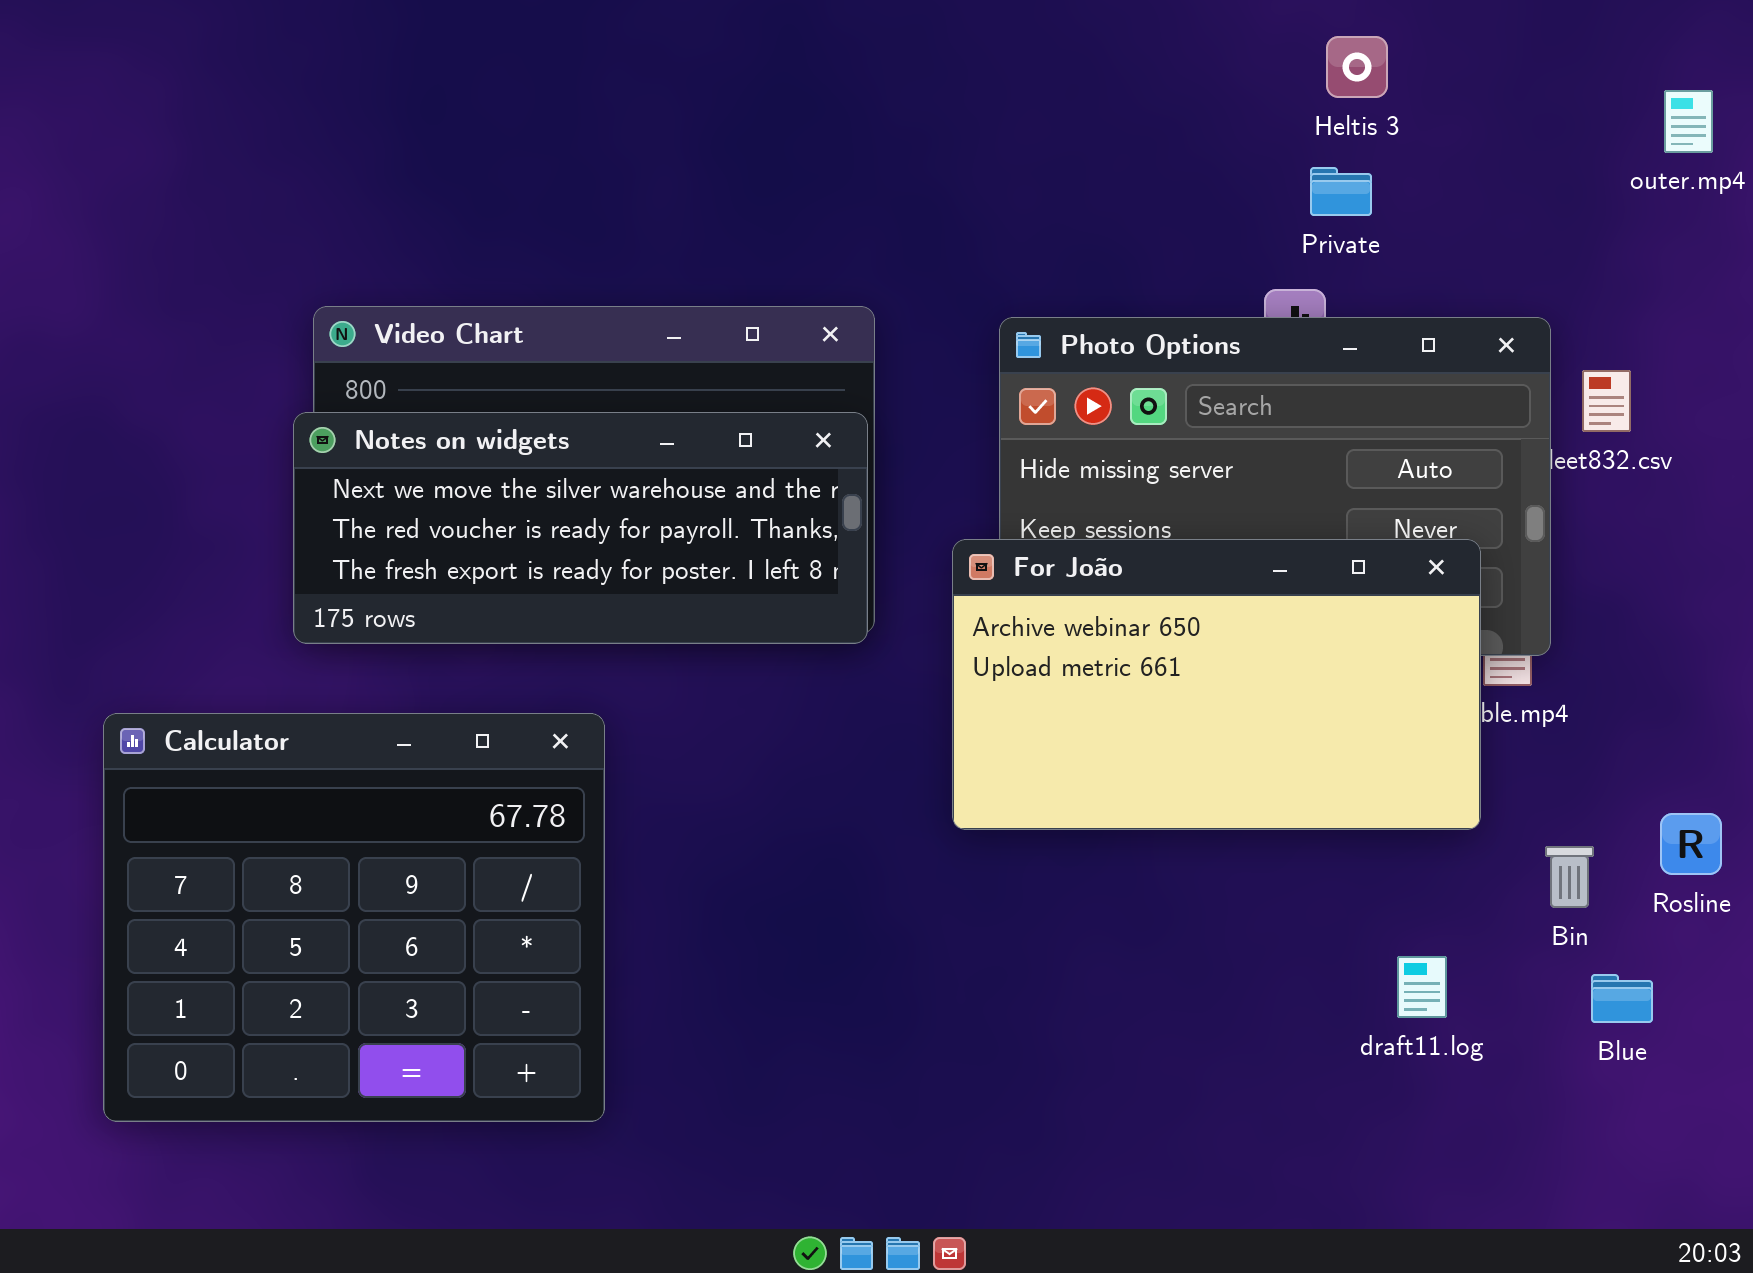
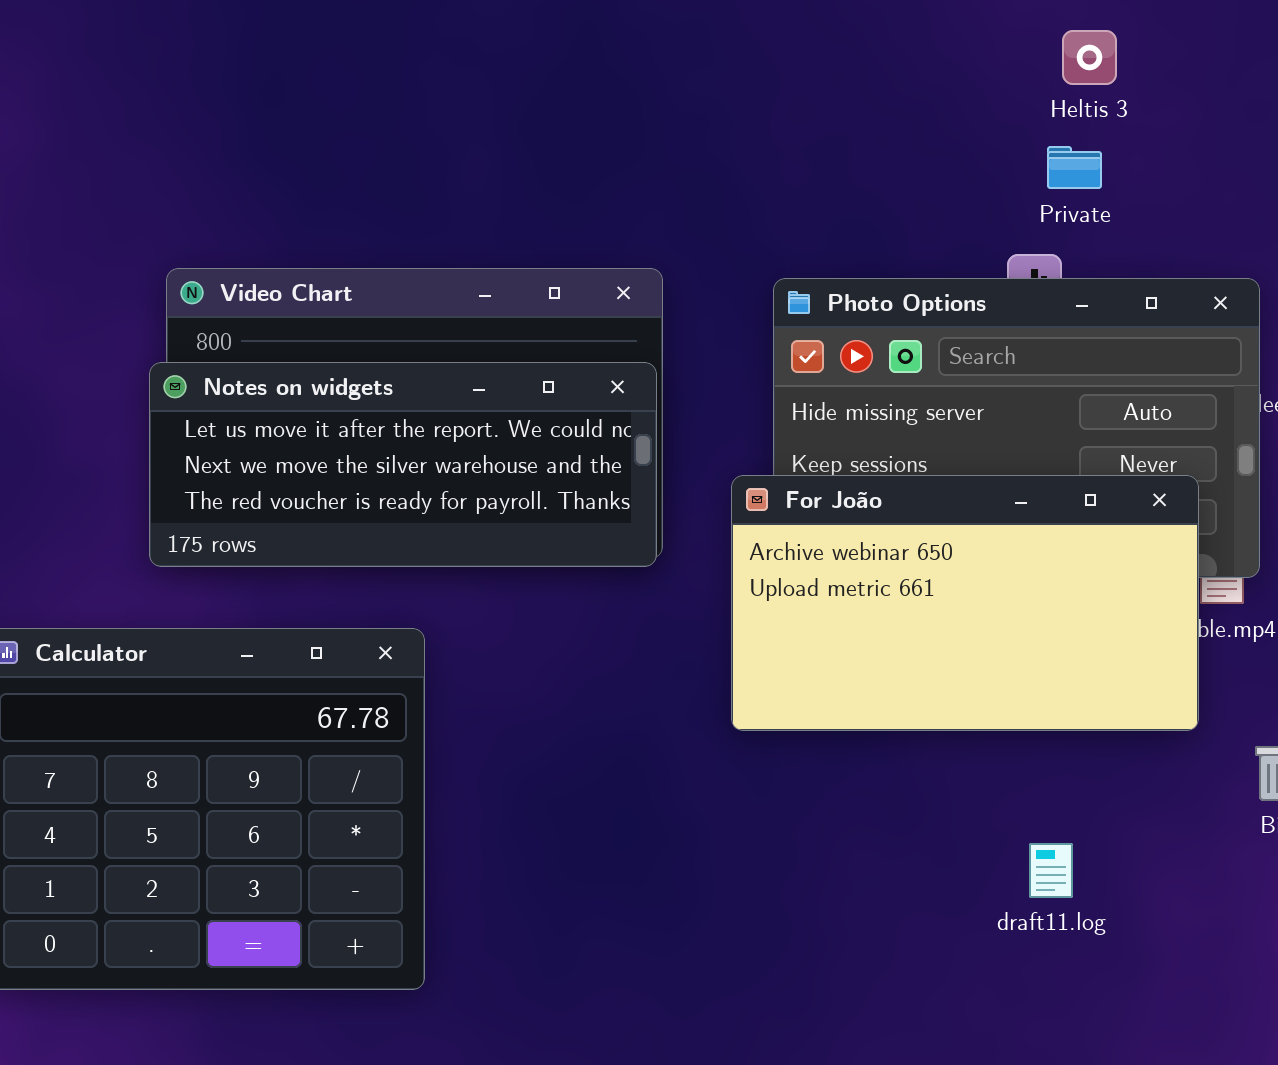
Notes on widgets: [293,412,868,644] -> [149,362,657,567], scrolled up 1 row
draft11.log: [1397,956,1447,1018] -> [1029,843,1073,898], moved

